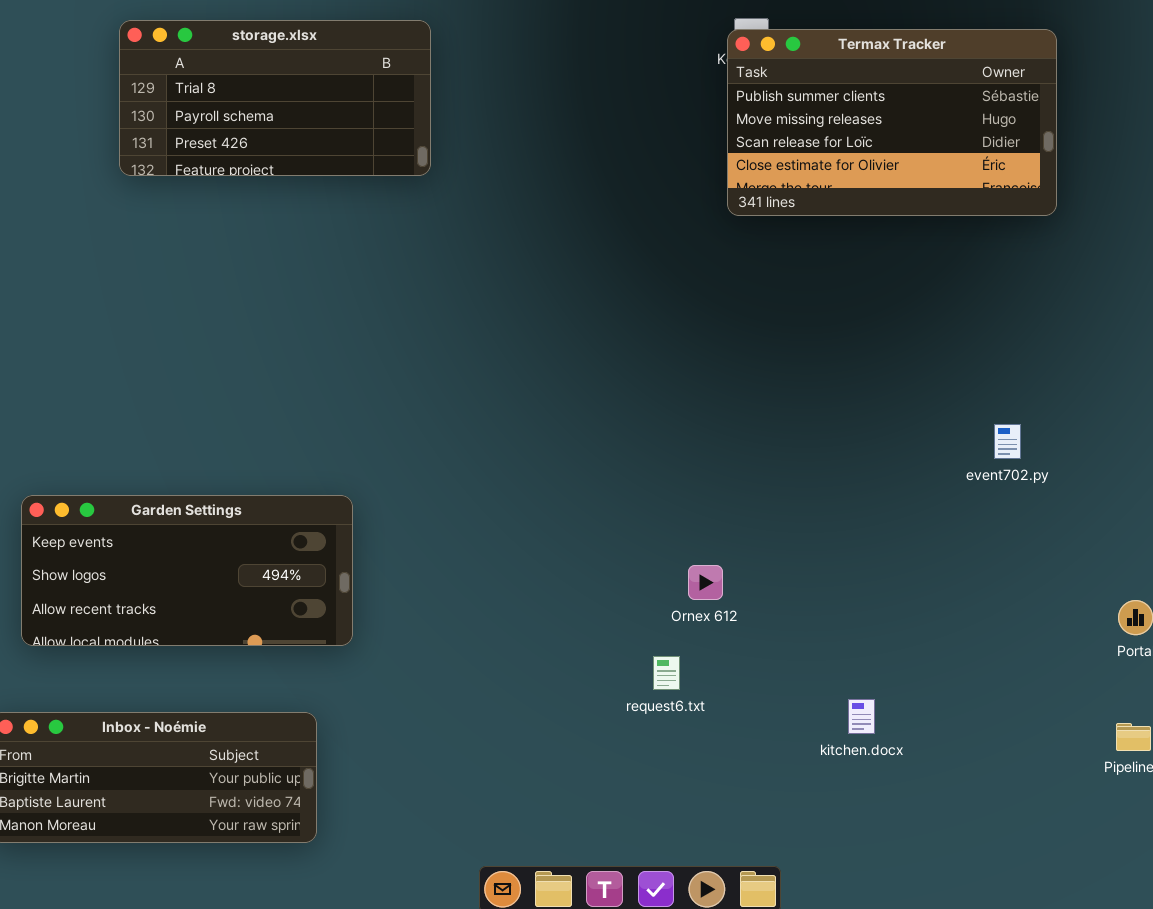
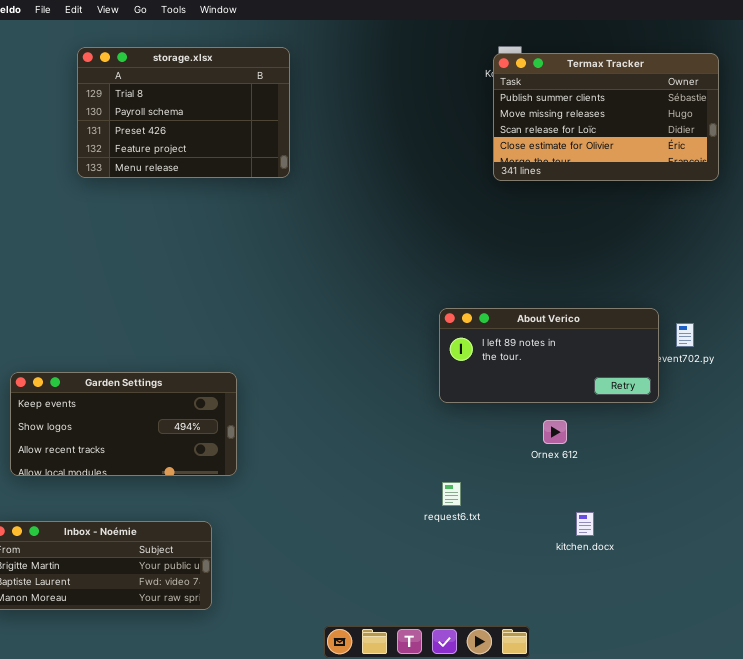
storage.xlsx: [119,20,431,176] -> [77,47,290,178], resized
About Verico: none -> [439,308,659,403], opened
Ornex 612: [688,565,723,600] -> [543,420,567,444], moved

